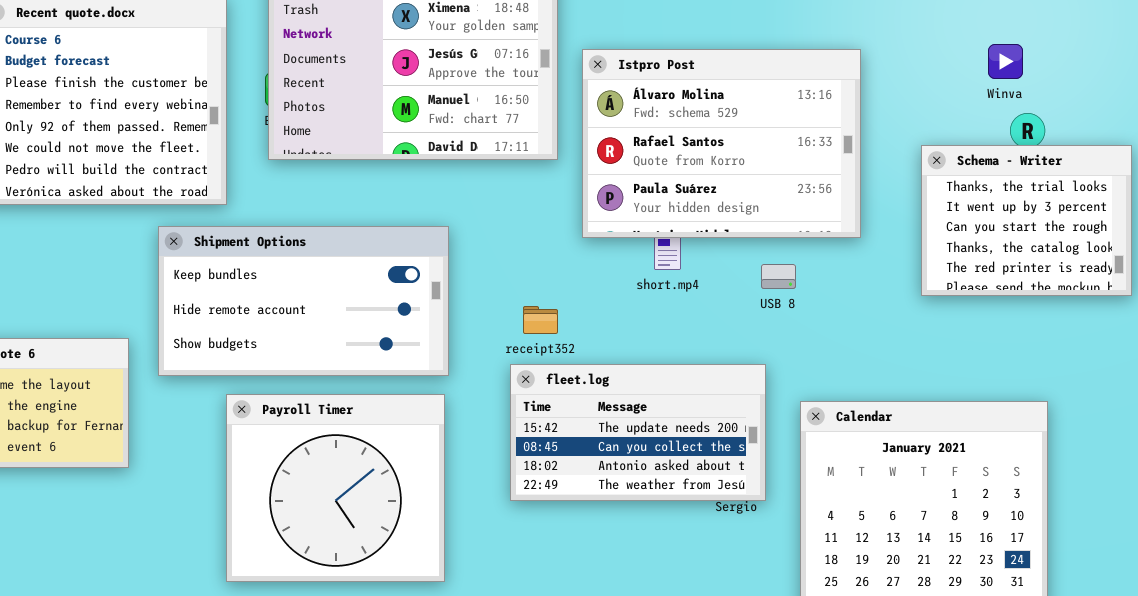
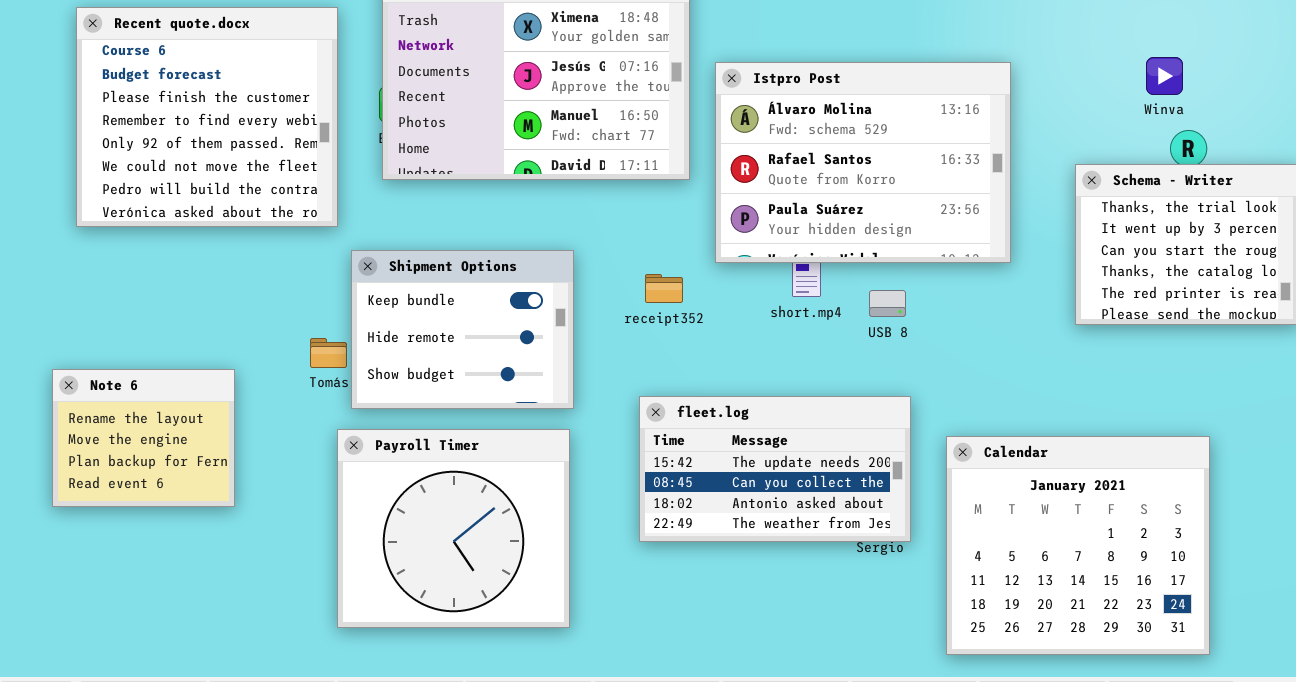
Shipment Options: [158,226,449,376] -> [351,250,574,409], resized
USB 8: [761,264,796,289] -> [869,290,906,317], moved
receipt352: [523,306,558,334] -> [645,274,683,303], moved

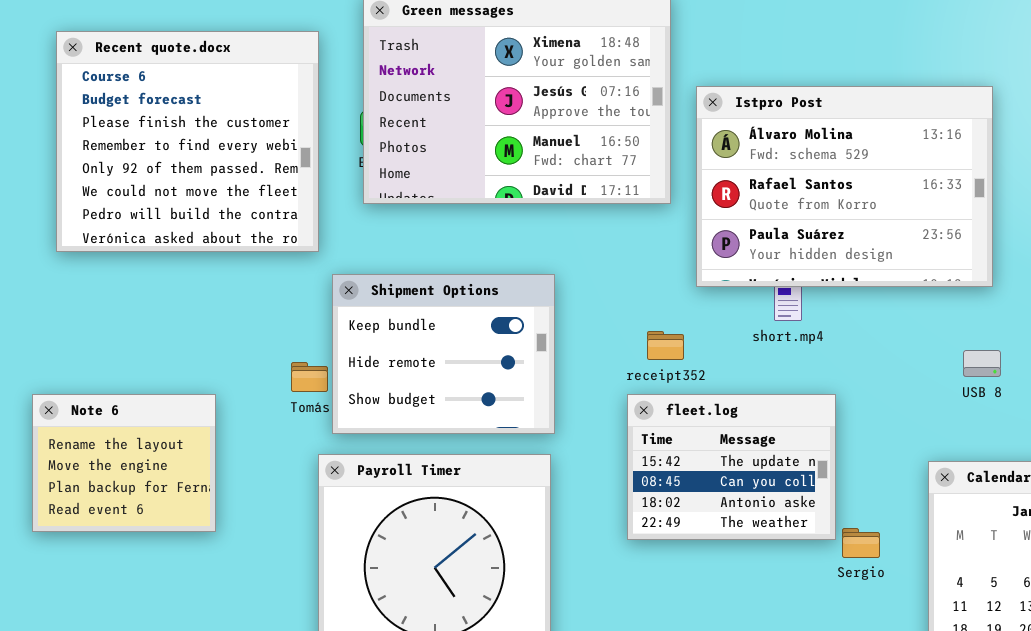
receipt352: [645,274,683,303] -> [647,331,684,360], moved
USB 8: [869,290,906,317] -> [963,350,1001,377], moved
fleet.log: [639,396,911,542] -> [627,394,836,540], moved, resized

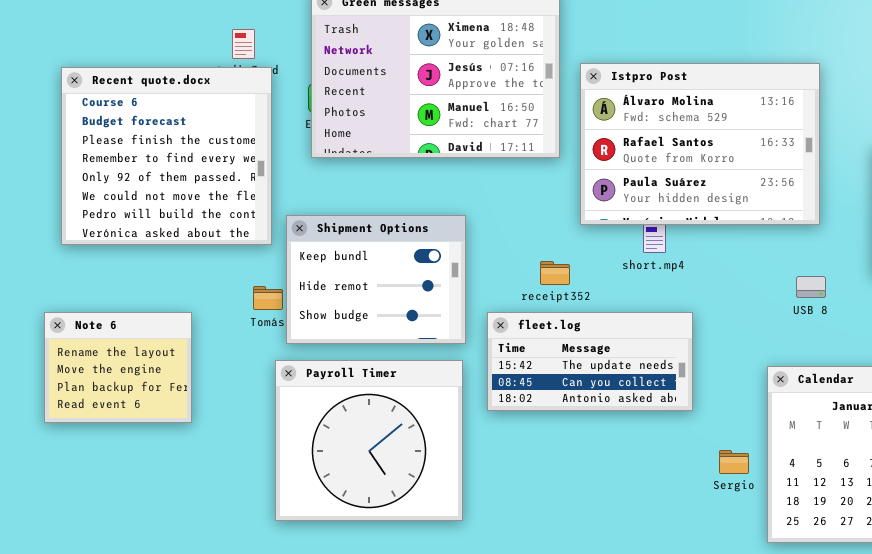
Recent quote.docx: [56,31,319,252] -> [61,67,272,245], moved
fleet.log: [627,394,836,540] -> [487,312,693,411], resized
Sergio: [842,528,880,558] -> [719,450,749,474], moved

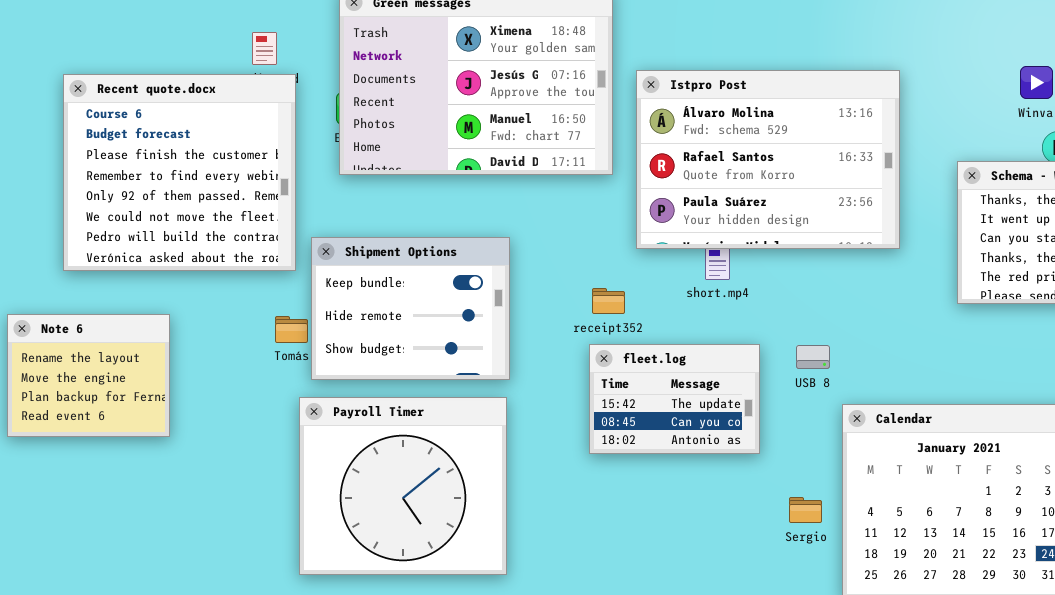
USB 8: [796,276,826,298] -> [796,345,830,369], moved
Note 6: [44,312,192,423] -> [7,314,170,437], moved
fleet.log: [487,312,693,411] -> [589,344,760,454], resized

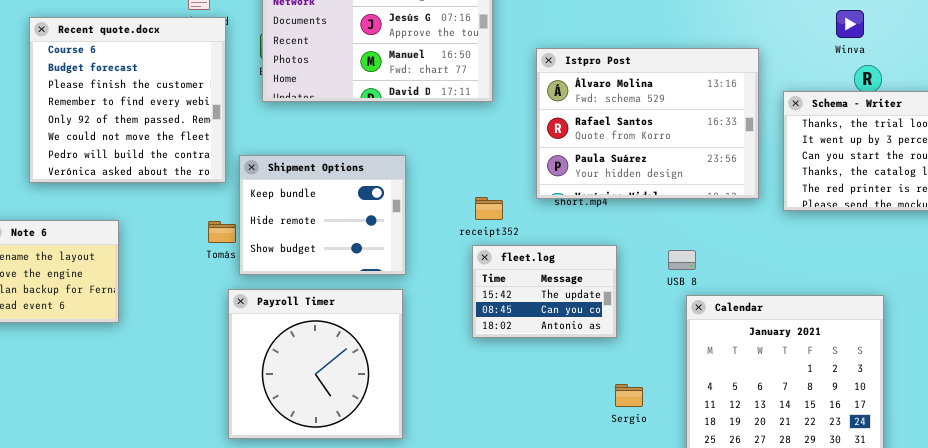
Istpro Post: [636,70,900,249] -> [536,48,759,199], moved
USB 8: [796,345,830,369] -> [668,250,696,270], moved
Sergio: [789,497,822,523] -> [615,384,643,407], moved

